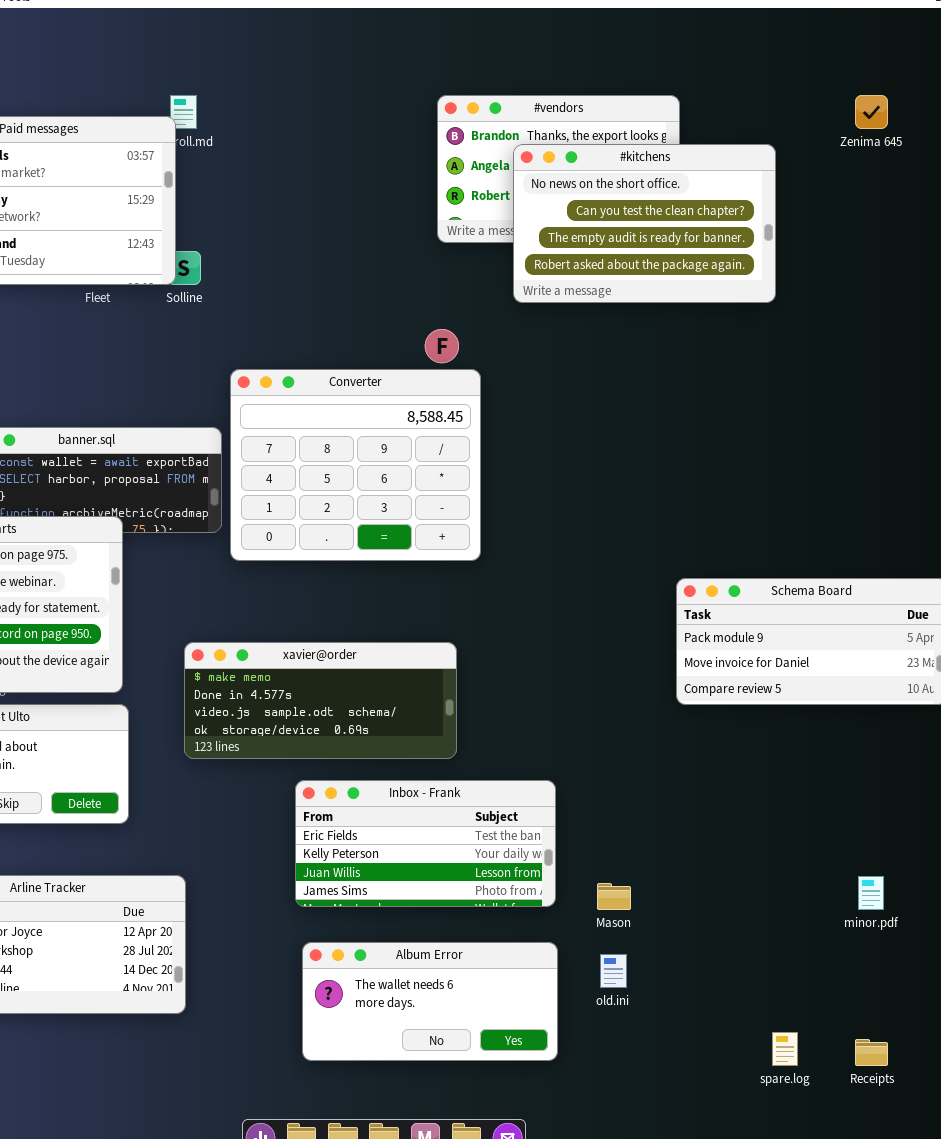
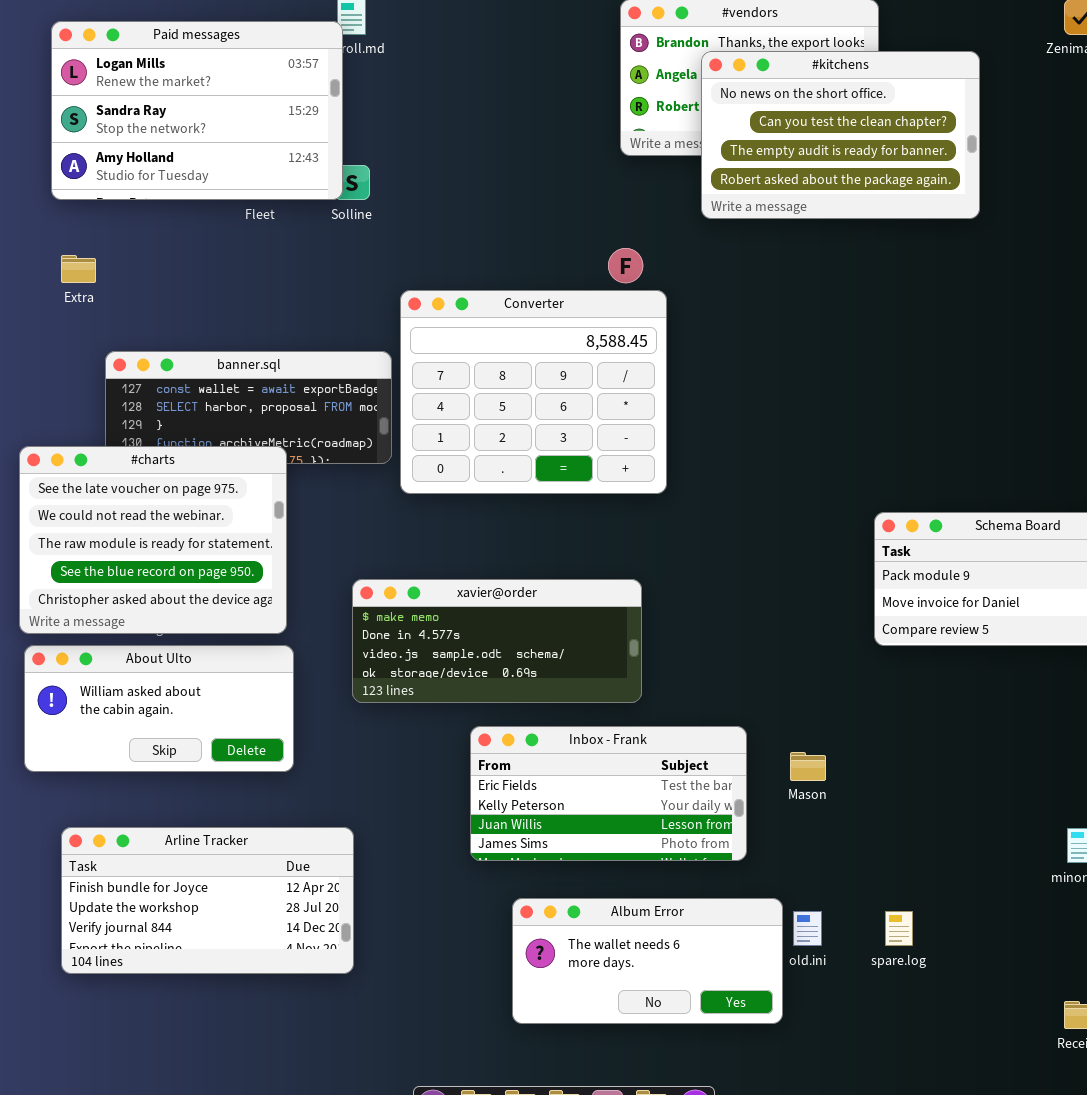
Mason: [597,883,631,910] -> [790,752,826,781], moved
Album Error: [302,942,558,1061] -> [512,898,783,1024], moved
spare.log: [772,1032,798,1066] -> [885,911,913,946], moved

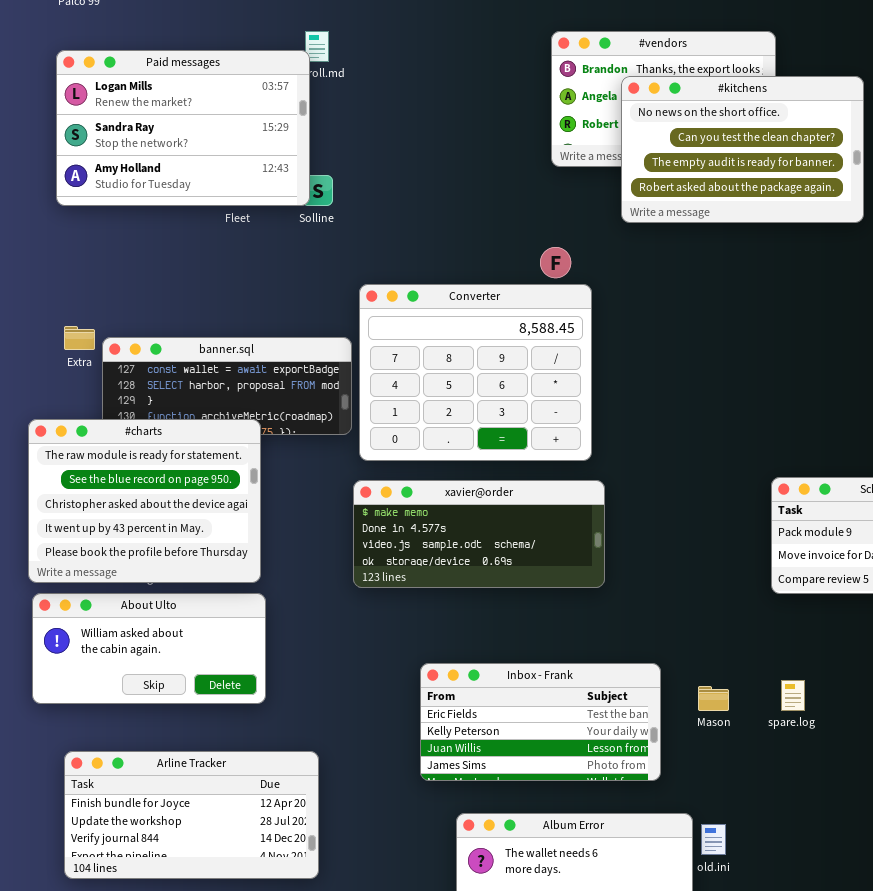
Extra: [61,255,96,283] -> [64,326,95,350], moved
#charts: [19,446,287,634] -> [28,419,261,583], scrolled down 2 rows
xavier@order: [352,579,642,703] -> [353,480,605,588], moved
spare.log: [885,911,913,946] -> [781,680,805,711], moved

